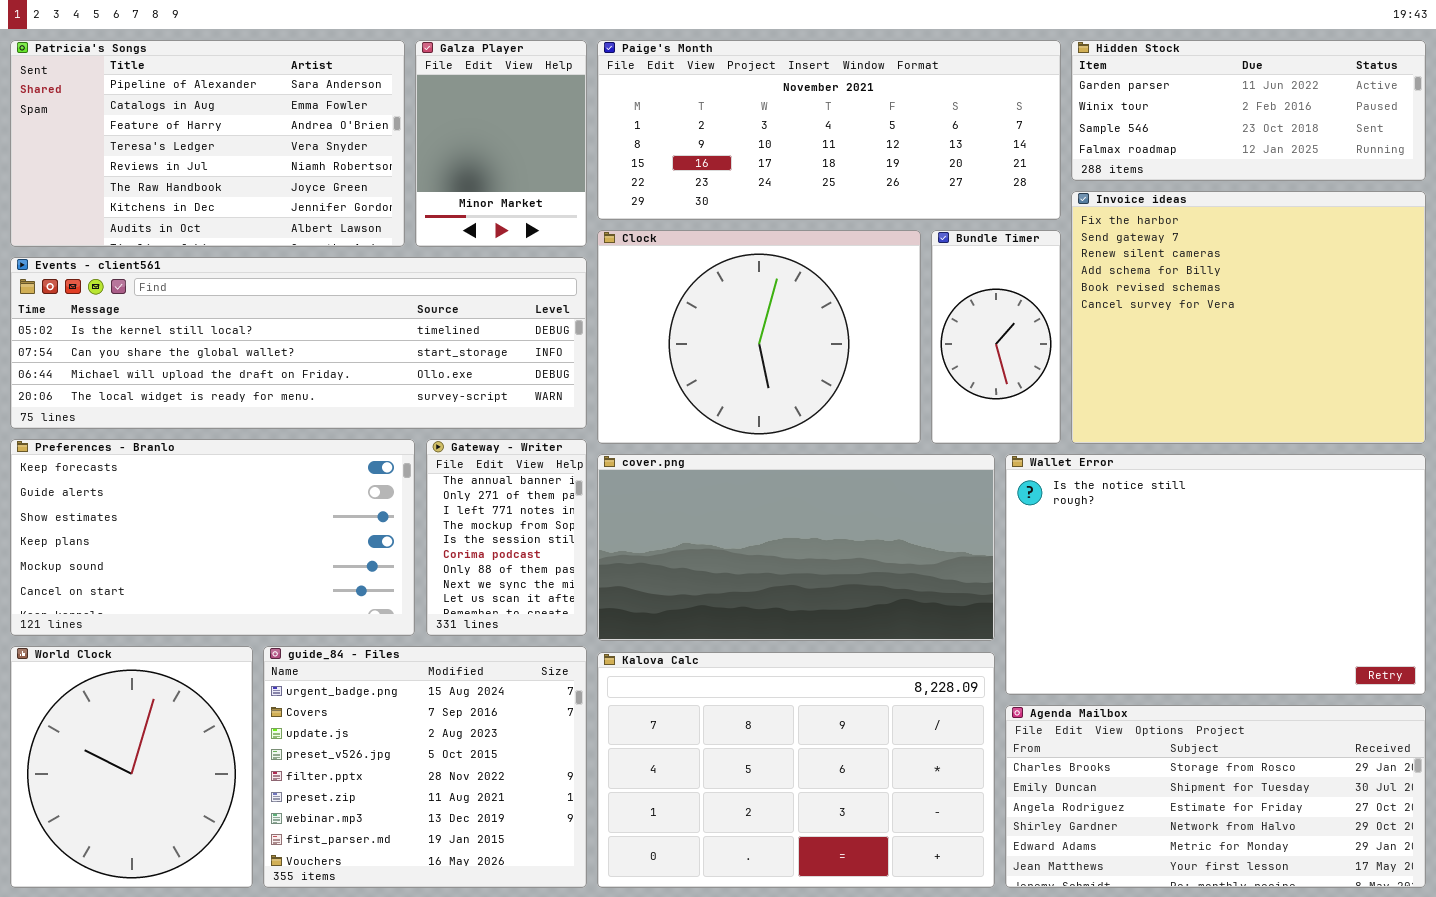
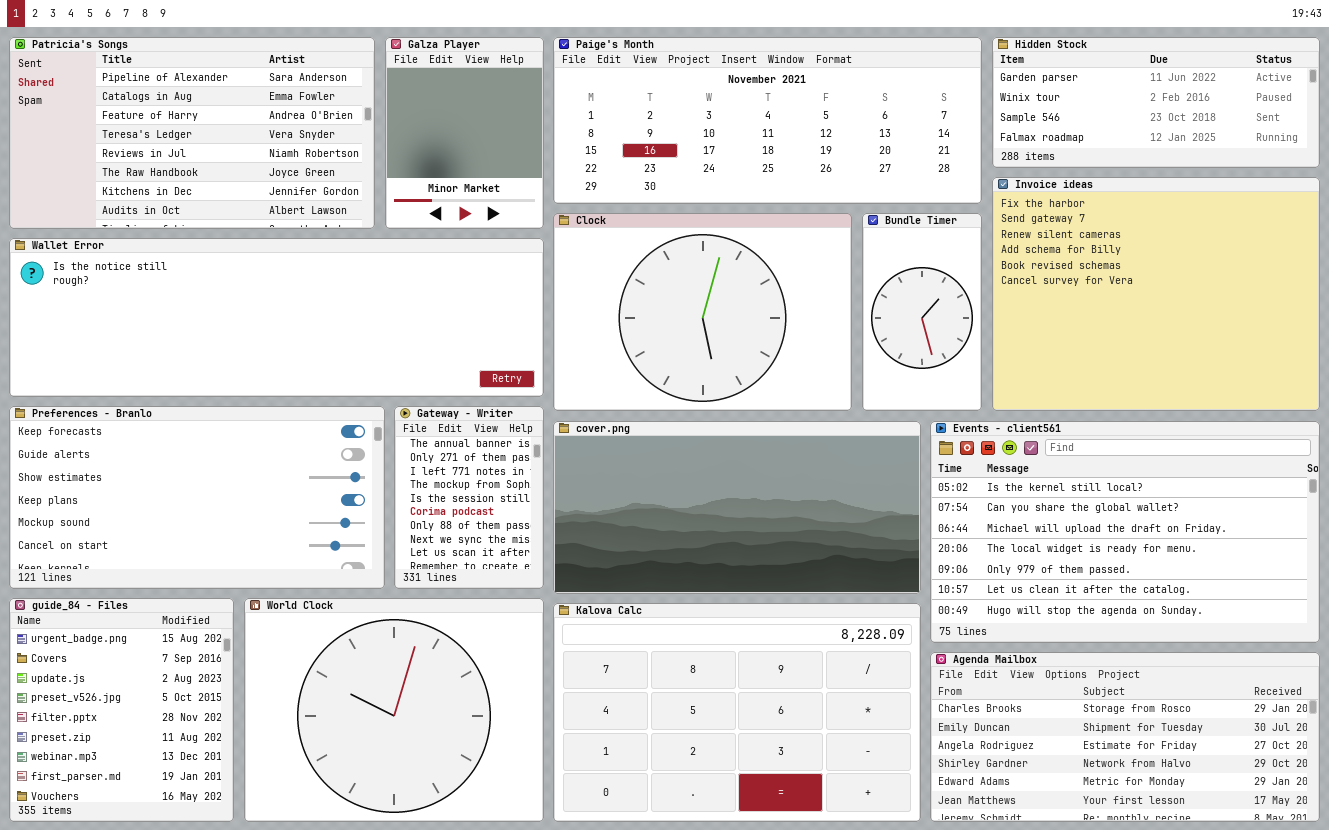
Events - client561: [10,257,587,429] -> [930,421,1320,643], moved, resized
Wallet Error: [1005,454,1426,695] -> [9,238,544,397], moved, resized
World Clock: [10,646,253,888] -> [244,598,544,822], moved, resized
guide_84 - Files: [263,646,587,888] -> [9,598,234,822], moved, resized

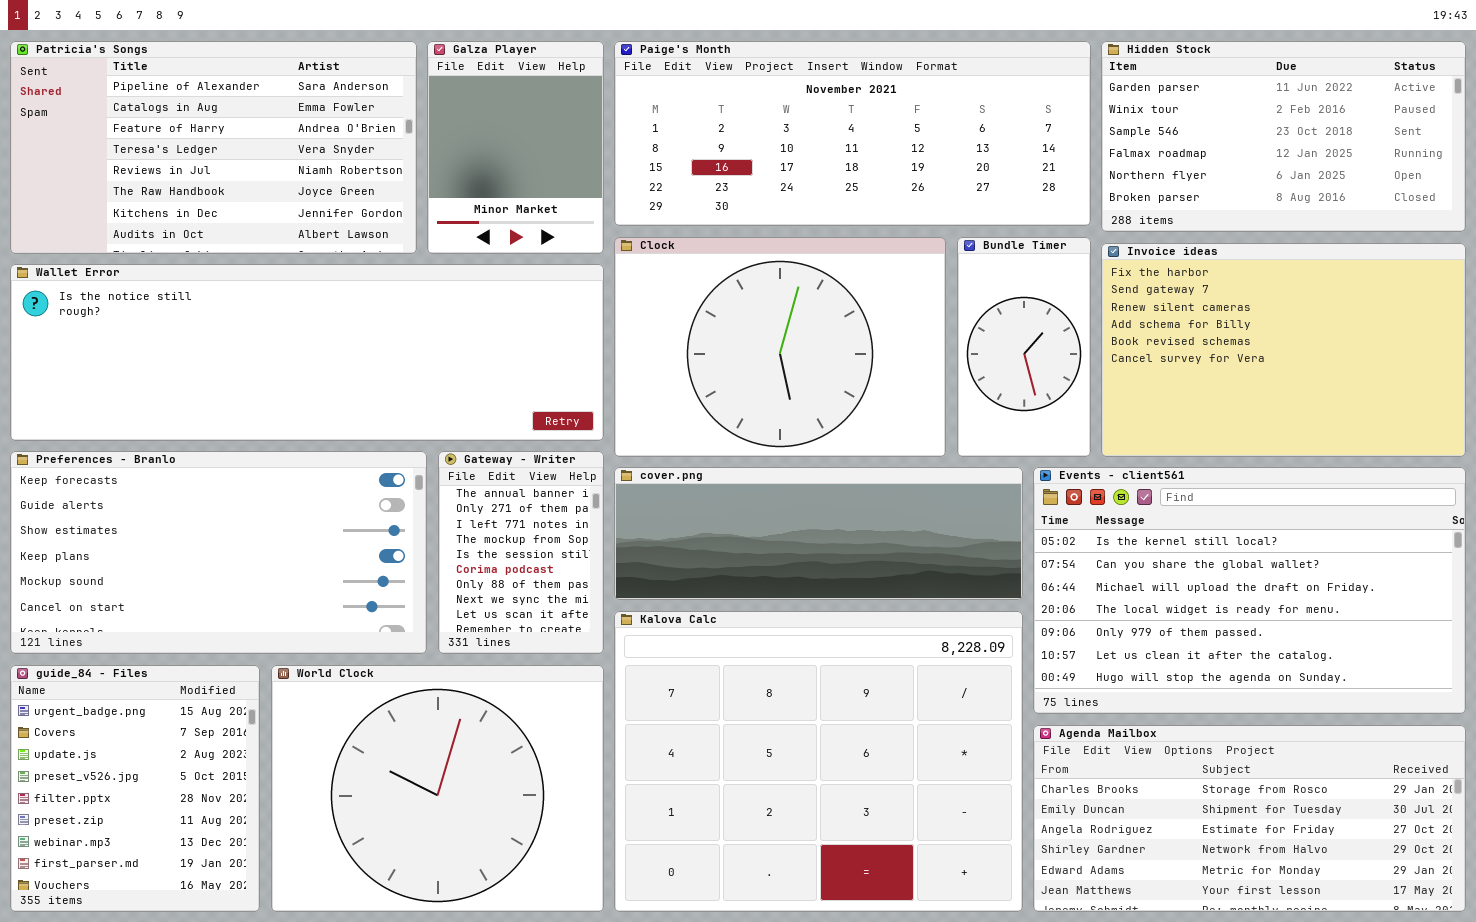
Hidden Stock: [992,37,1320,168] -> [1101,41,1466,232], resized
Invoice ideas: [992,177,1320,411] -> [1101,243,1466,457], resized
cover.png: [553,421,921,594] -> [614,467,1023,600], resized
Kalova Calc: [553,603,921,822] -> [614,611,1023,912], resized

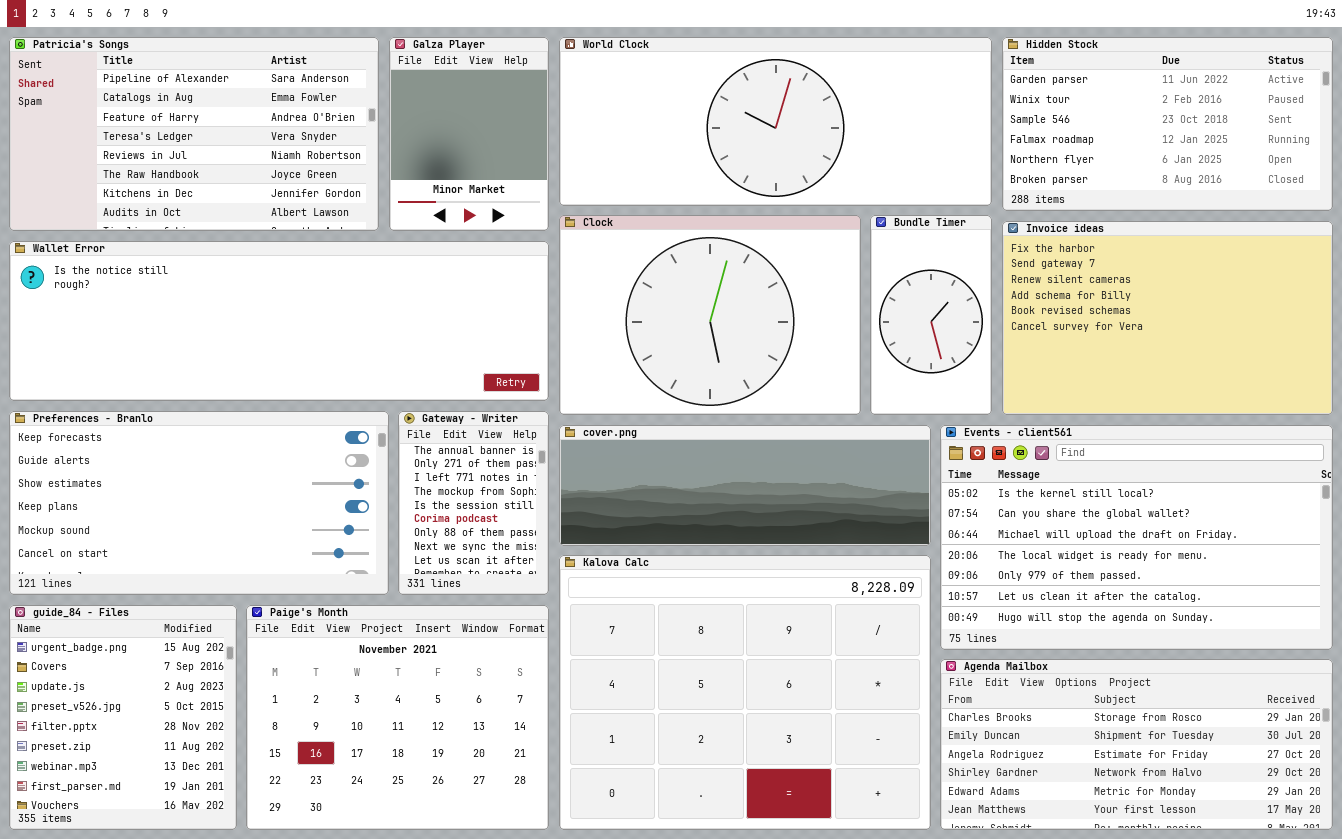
Paige's Month: [614,41,1091,226] -> [246,605,549,830], moved, resized
World Clock: [271,665,604,912] -> [559,37,992,206], moved, resized

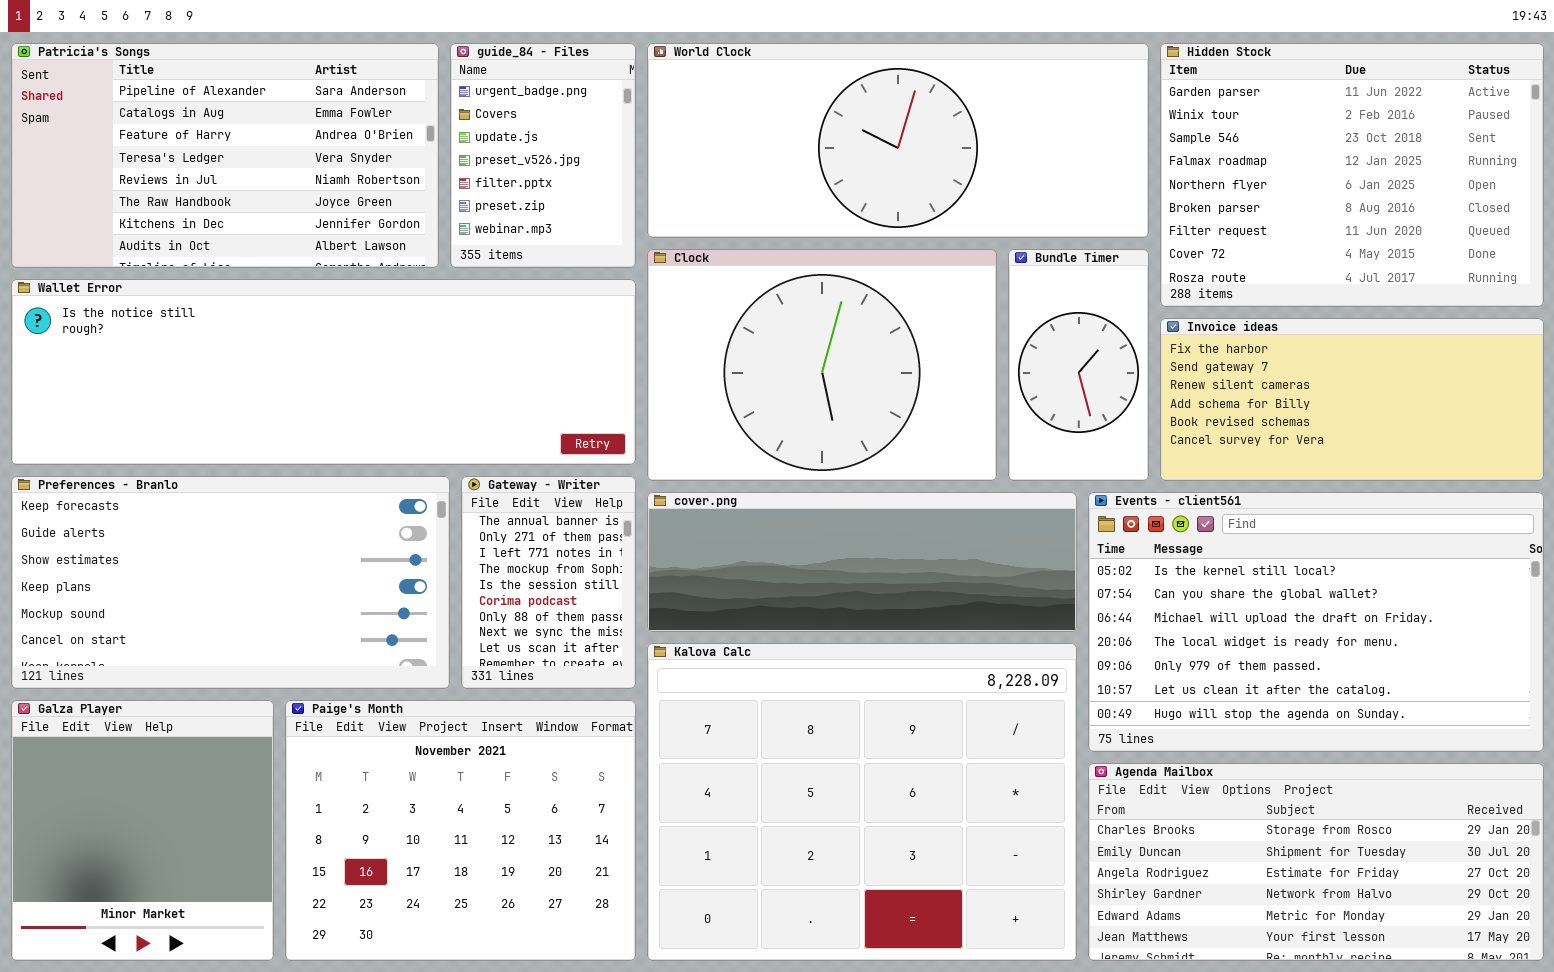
Galza Player: [389,37,549,231] -> [11,700,274,961], moved, resized
Hidden Stock: [1002,37,1333,211] -> [1160,43,1544,307], resized
Invoice ideas: [1002,221,1333,415] -> [1160,318,1544,481], resized
guide_84 - Files: [9,605,237,830] -> [450,43,636,268], moved, resized

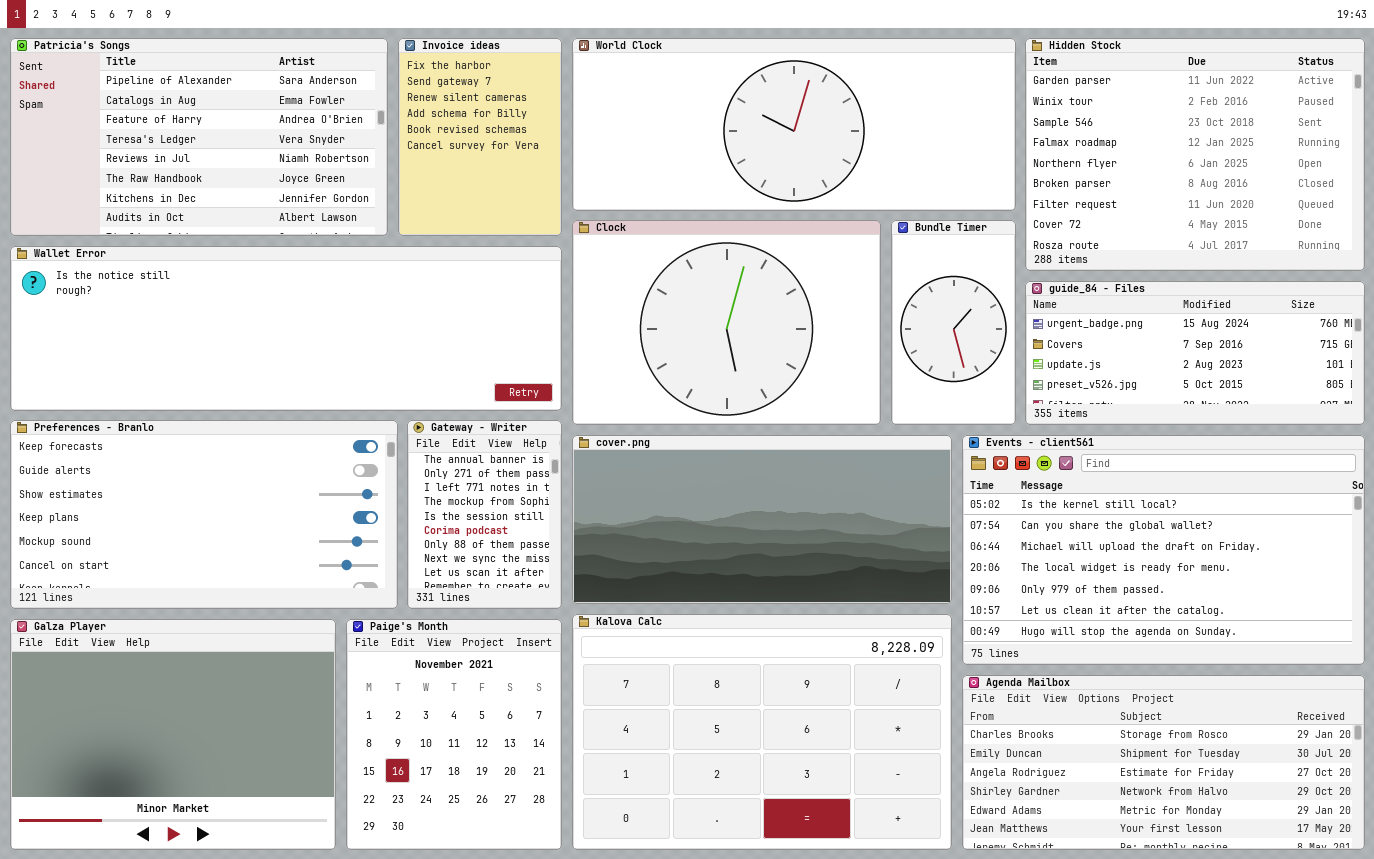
guide_84 - Files: [450,43,636,268] -> [1025,281,1365,425], moved, resized
Invoice ideas: [1160,318,1544,481] -> [398,38,562,236], moved, resized
cover.png: [647,492,1077,632] -> [572,435,952,604], resized
Kalova Calc: [647,643,1077,961] -> [572,614,952,850], resized
Galza Player: [11,700,274,961] -> [10,619,336,850], resized
Paige's Month: [285,700,636,961] -> [346,619,562,850], resized

